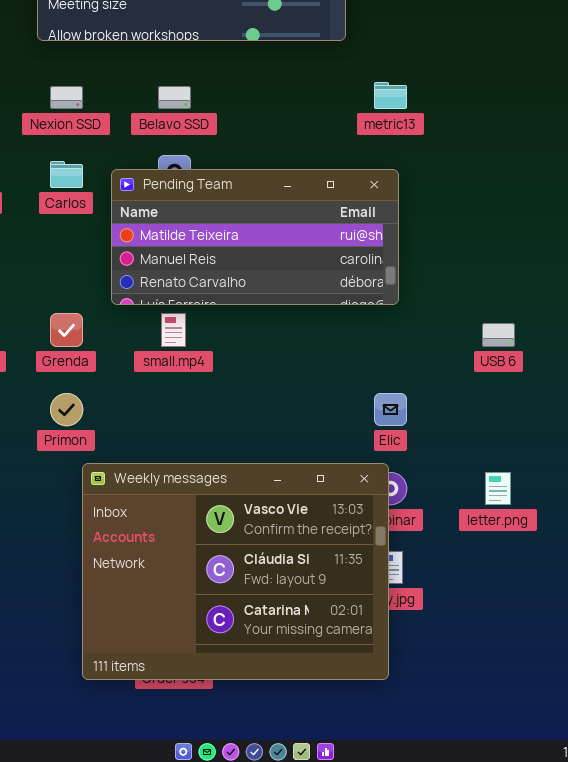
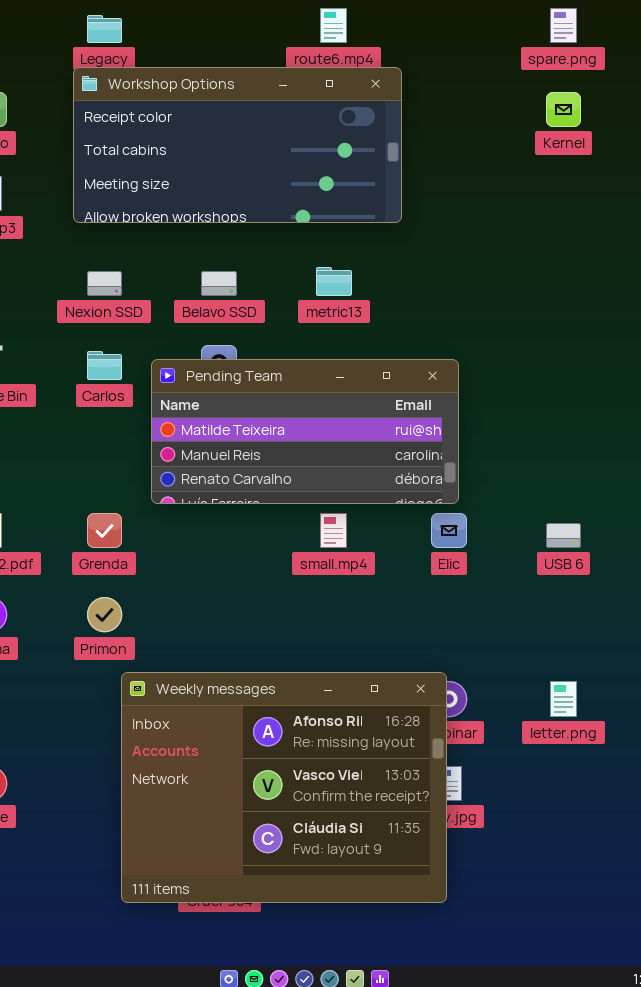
metric13: [374,82,407,109] -> [316,267,352,296], moved
small.mp4: [161,313,186,347] -> [320,513,347,548], moved
Elic: [374,393,407,426] -> [431,513,467,548], moved
Weekly messages: [82,463,389,680] -> [121,672,447,903], scrolled up 1 row

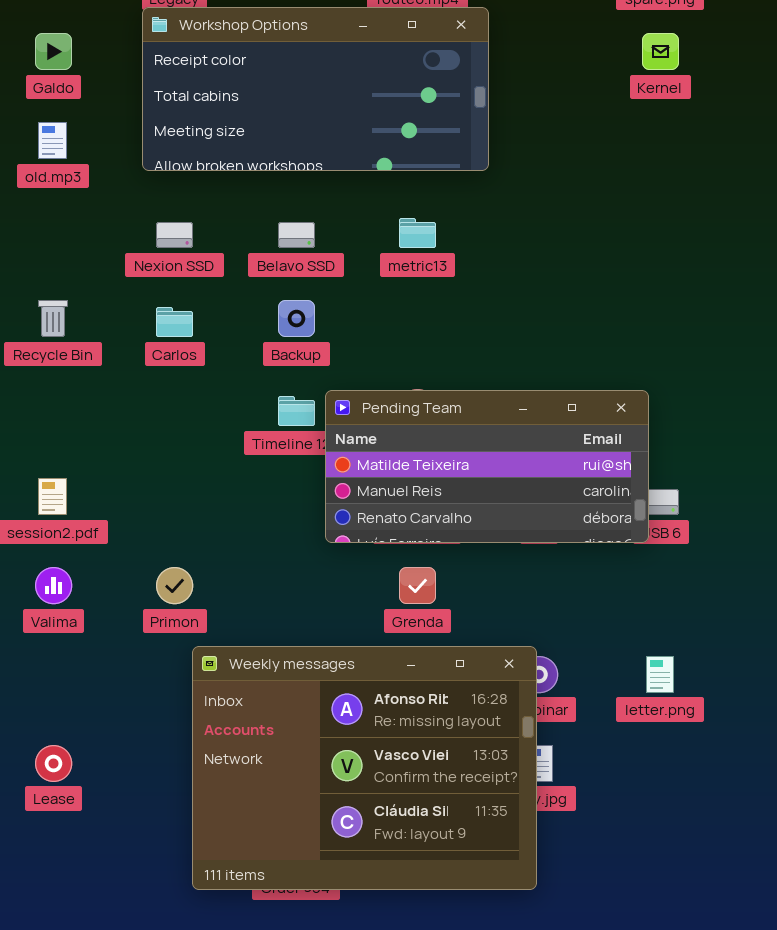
Pending Team: [151,359,459,504] -> [325,390,649,543], moved
Grenda: [87,513,122,548] -> [399,567,436,604], moved

